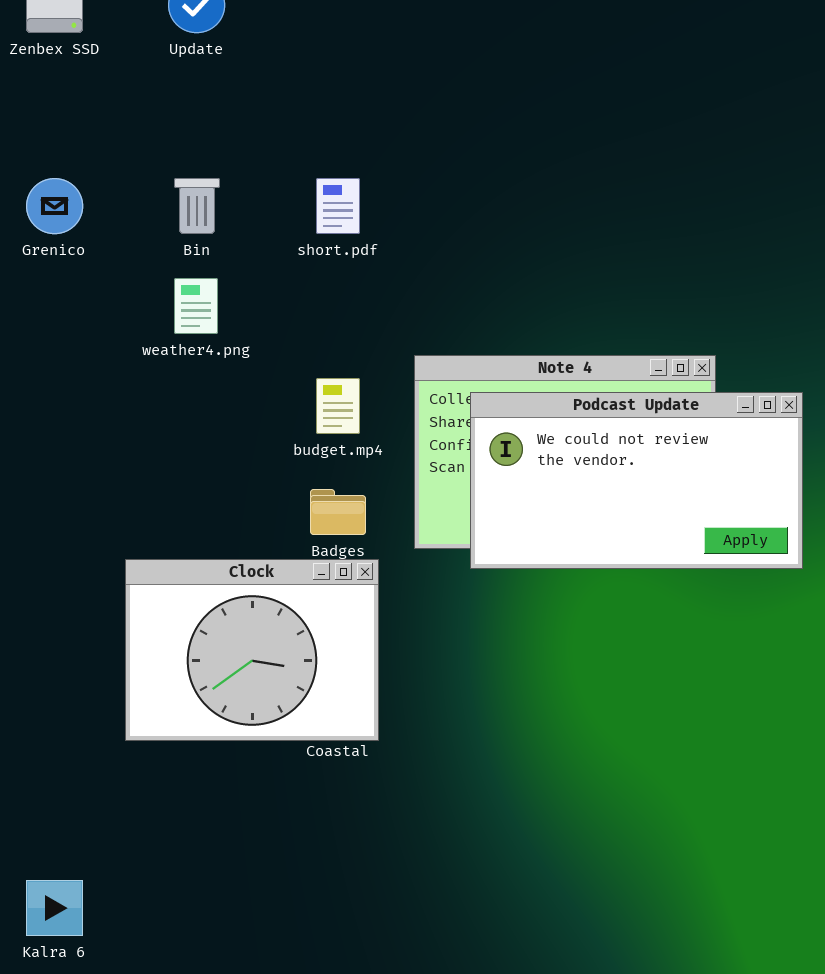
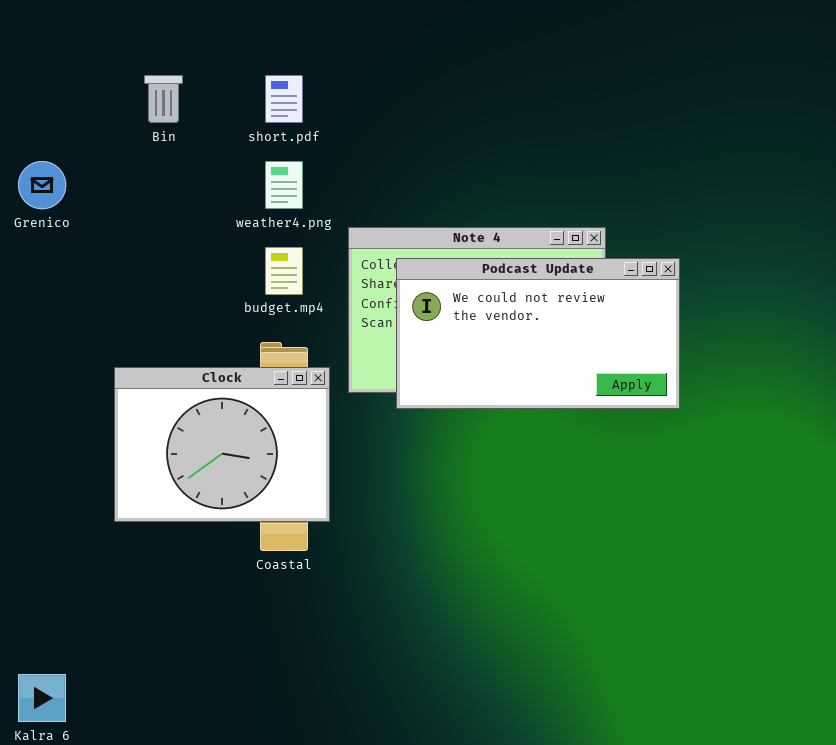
Grenico: [26,178,83,234] -> [18,161,66,209], moved
weather4.png: [174,278,218,334] -> [265,161,303,209], moved
Clock: [125,559,379,741] -> [114,367,330,522], moved

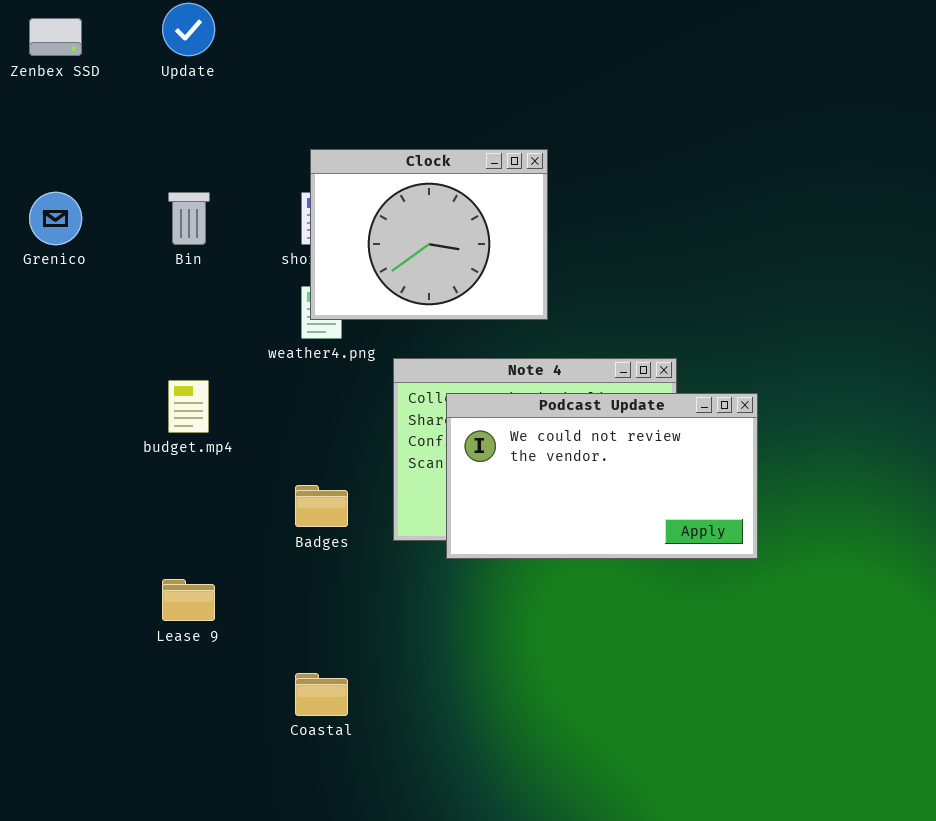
Grenico: [18,161,66,209] -> [29,192,82,245], moved
budget.mp4: [265,247,303,295] -> [168,380,209,433], moved
Clock: [114,367,330,522] -> [310,149,548,320], moved

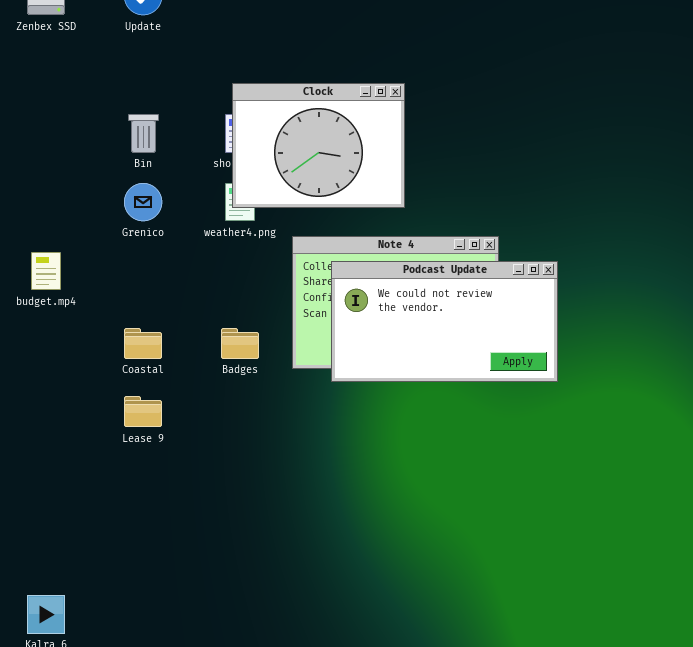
Grenico: [29,192,82,245] -> [124,183,162,221], moved
budget.mp4: [168,380,209,433] -> [31,252,61,290], moved
Coastal: [295,673,348,716] -> [124,328,162,359], moved

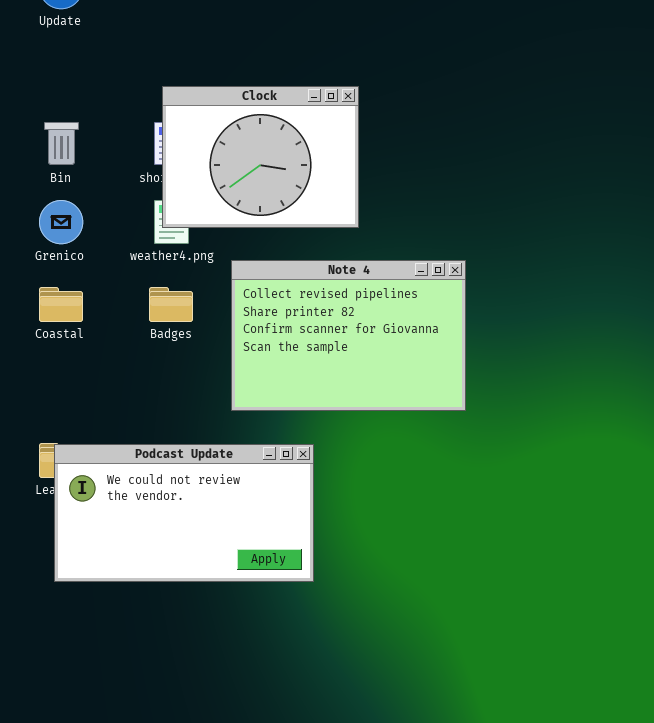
Podcast Update: [331,261,558,382] -> [54,444,314,582], moved
Coastal: [124,328,162,359] -> [39,287,83,322], moved
Badges: [221,328,259,359] -> [149,287,193,322], moved

